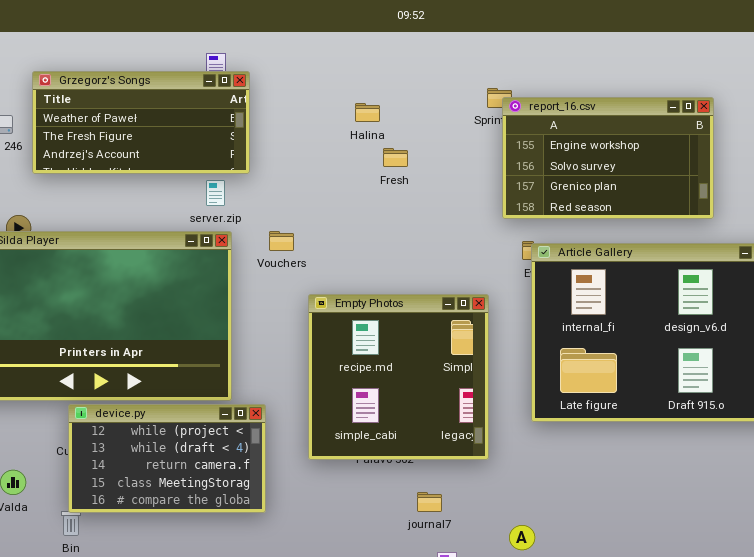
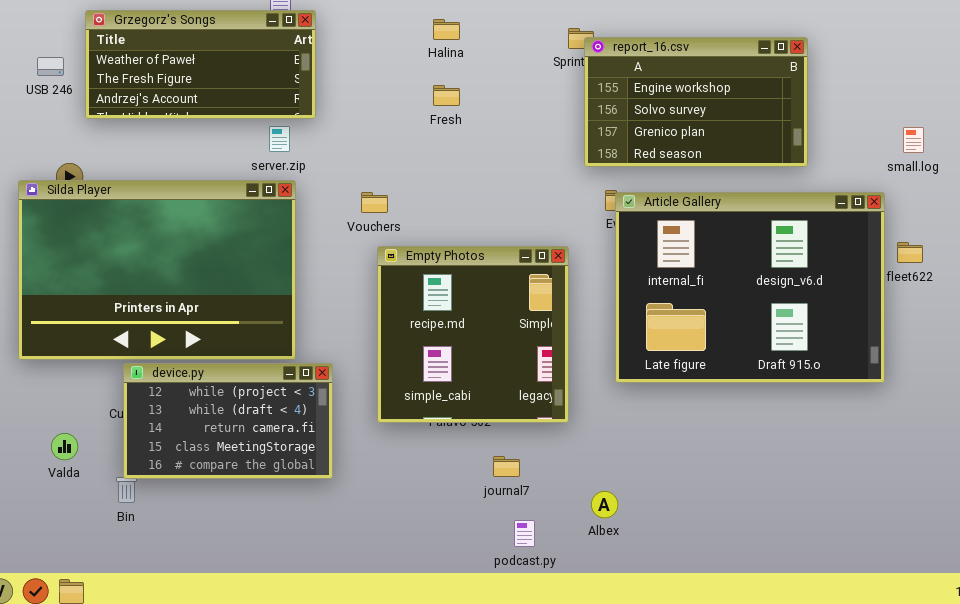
Halina: [355,103,380,122] -> [433,19,460,40], moved
Fresh: [383,148,408,167] -> [433,85,460,106], moved
Vouchers: [269,231,294,251] -> [361,192,388,213], moved

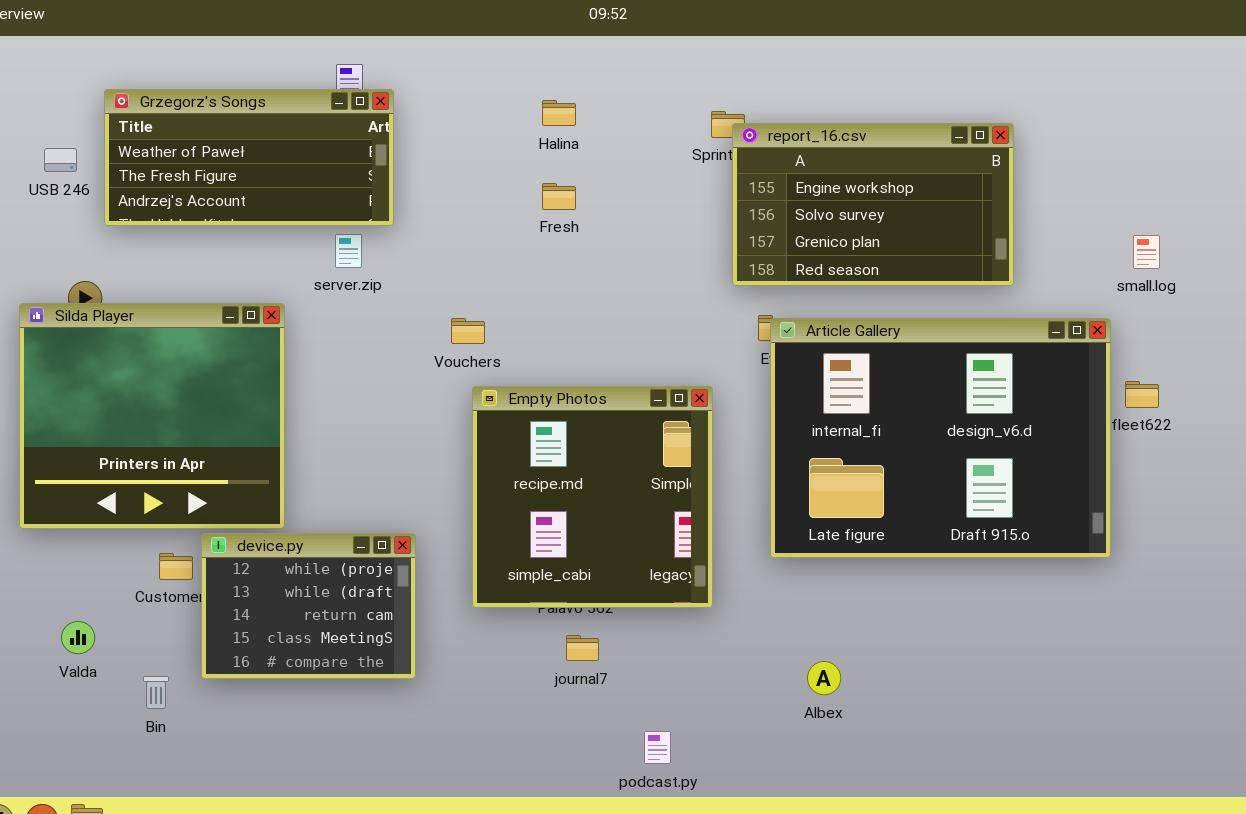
Silda Player: [18,180,296,360] -> [19,303,285,529], resized
device.py: [123,363,333,479] -> [201,533,416,679], resized
journal7: [493,456,520,477] -> [566,635,599,661], moved
Albex: [591,491,618,518] -> [807,661,841,695], moved

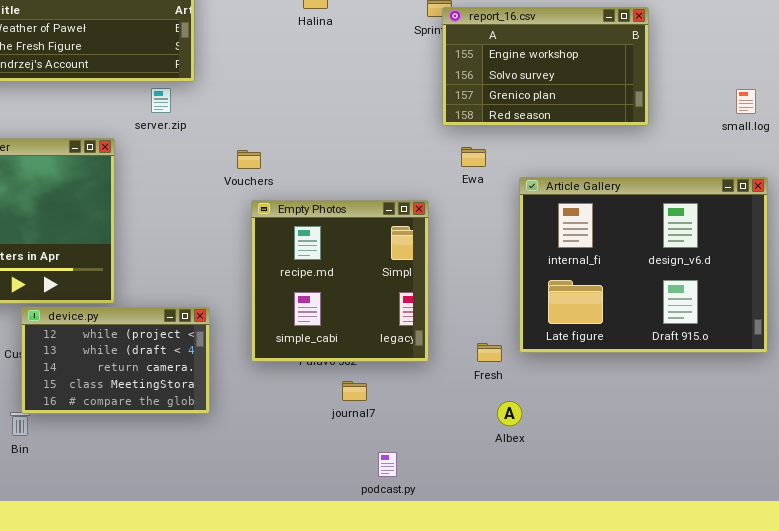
Fresh: [542,183,576,210] -> [477,343,502,362], moved
Article Gallery: [770,318,1111,558] -> [519,177,768,353], moved
device.py: [201,533,416,679] -> [21,307,210,414], resized
journal7: [566,635,599,661] -> [342,381,367,401], moved

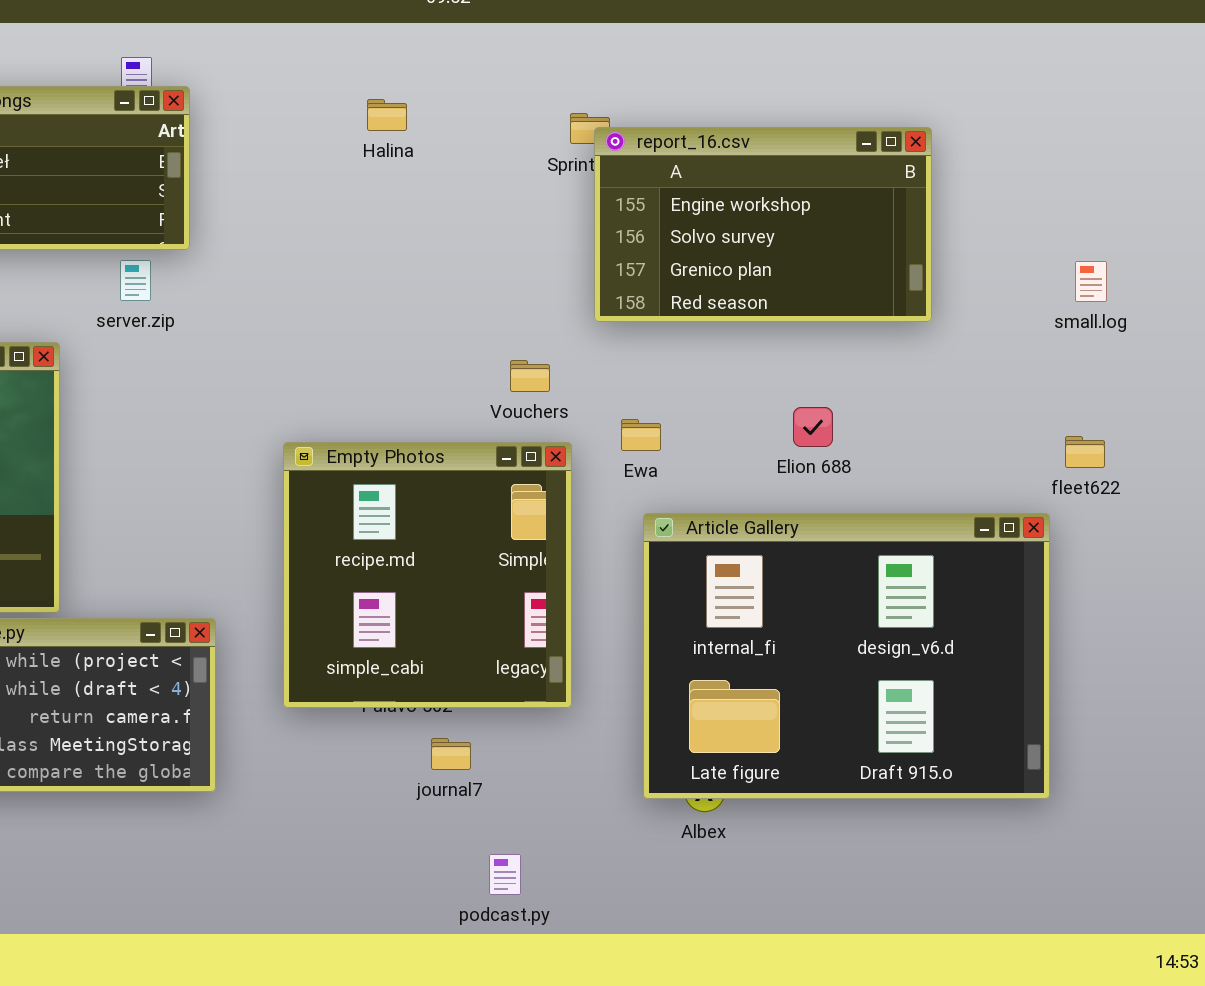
Ewa: [461,147,486,167] -> [621,419,661,451], moved
Vouchers: [237,150,261,169] -> [510,360,550,392], moved
Article Gallery: [519,177,768,353] -> [643,513,1050,799], moved

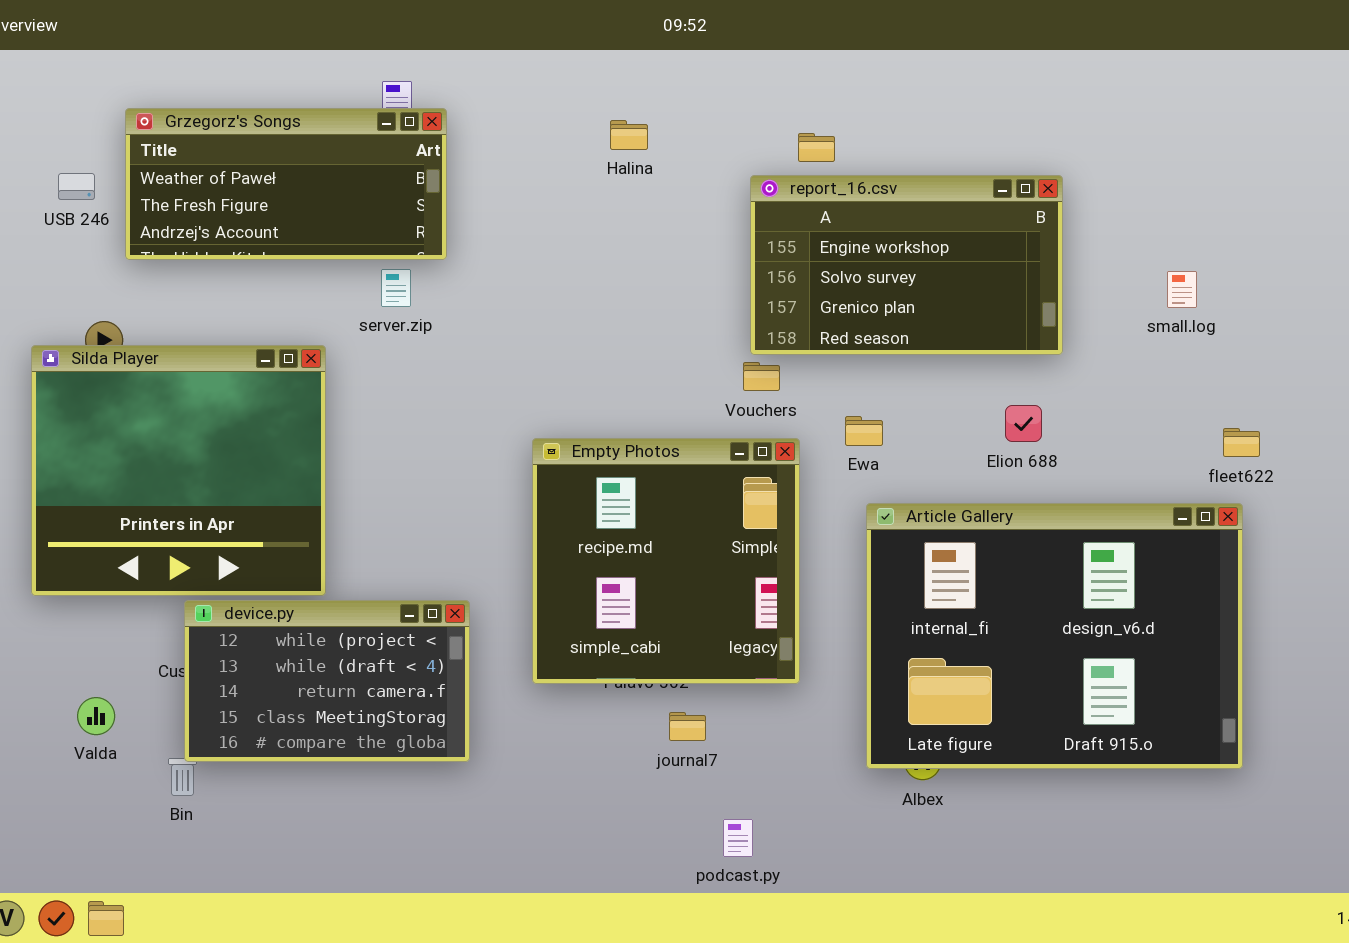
report_16.csv: [594,127,932,322] -> [750,175,1063,355], moved
small.log: [1075,261,1107,302] -> [1167,271,1197,308], moved
fleet622: [1065,436,1105,468] -> [1223,428,1260,457], moved

